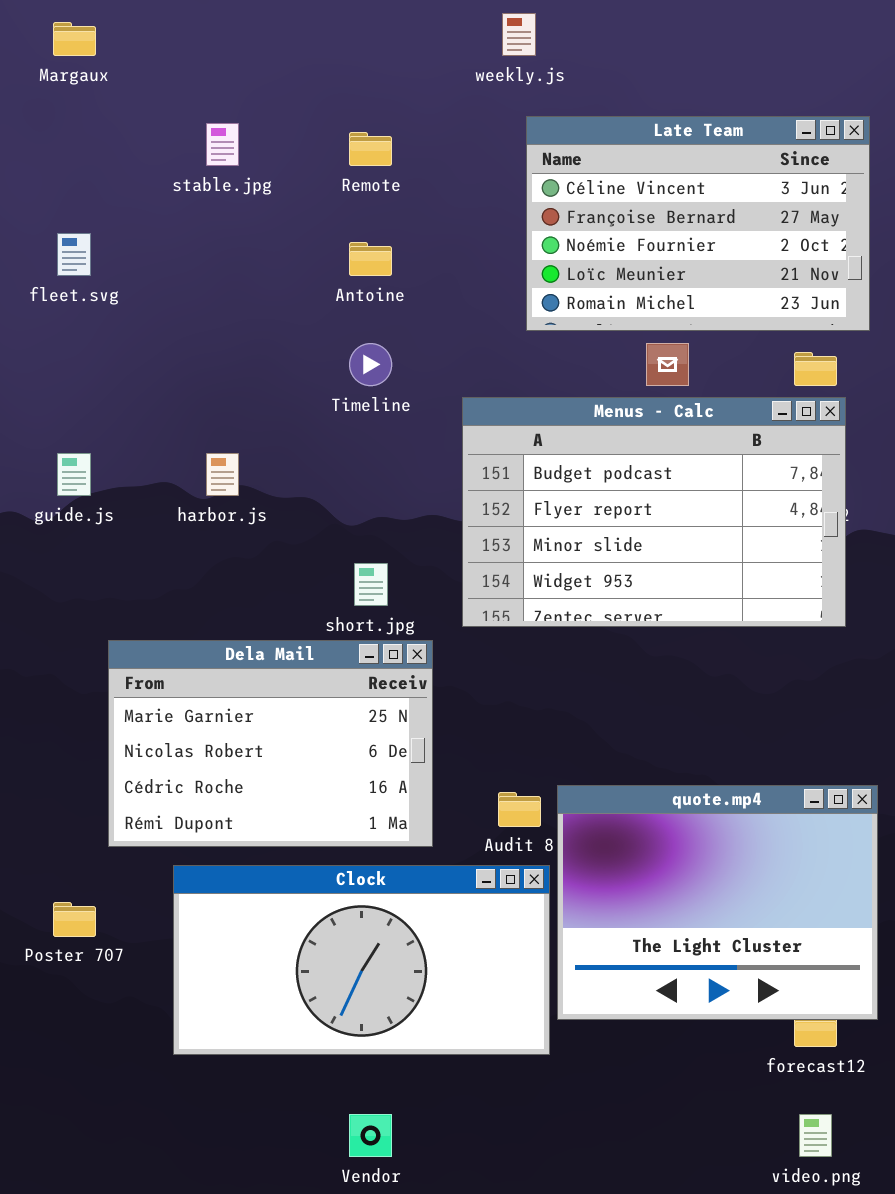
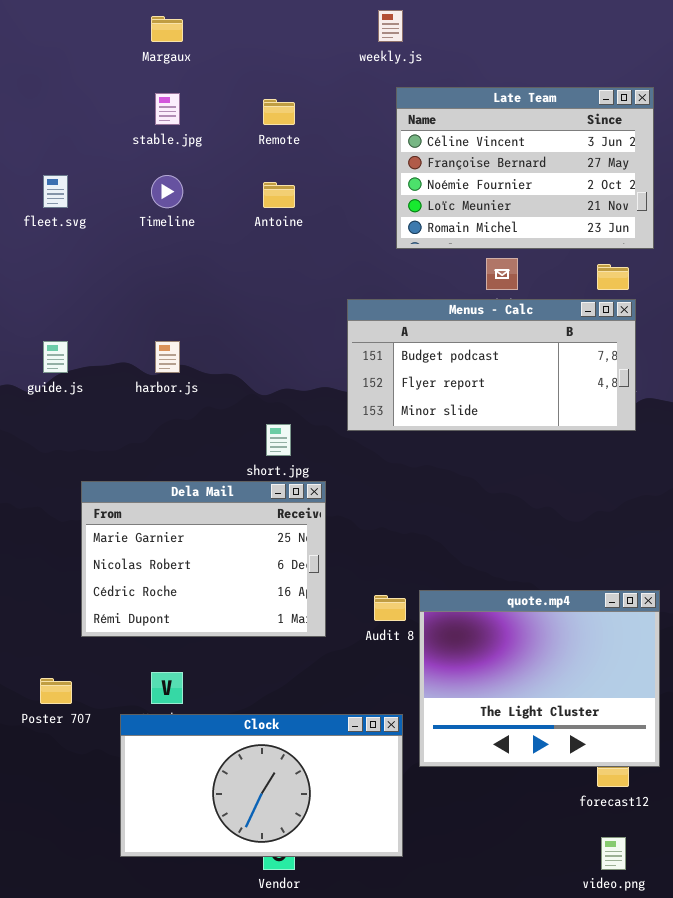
Margaux: [53,22,96,56] -> [151,16,183,42], moved
Timeline: [349,343,392,386] -> [151,175,183,208], moved
Menus - Calc: [462,397,846,627] -> [347,299,636,431], resized
Clock: [173,865,550,1055] -> [120,714,403,857], moved

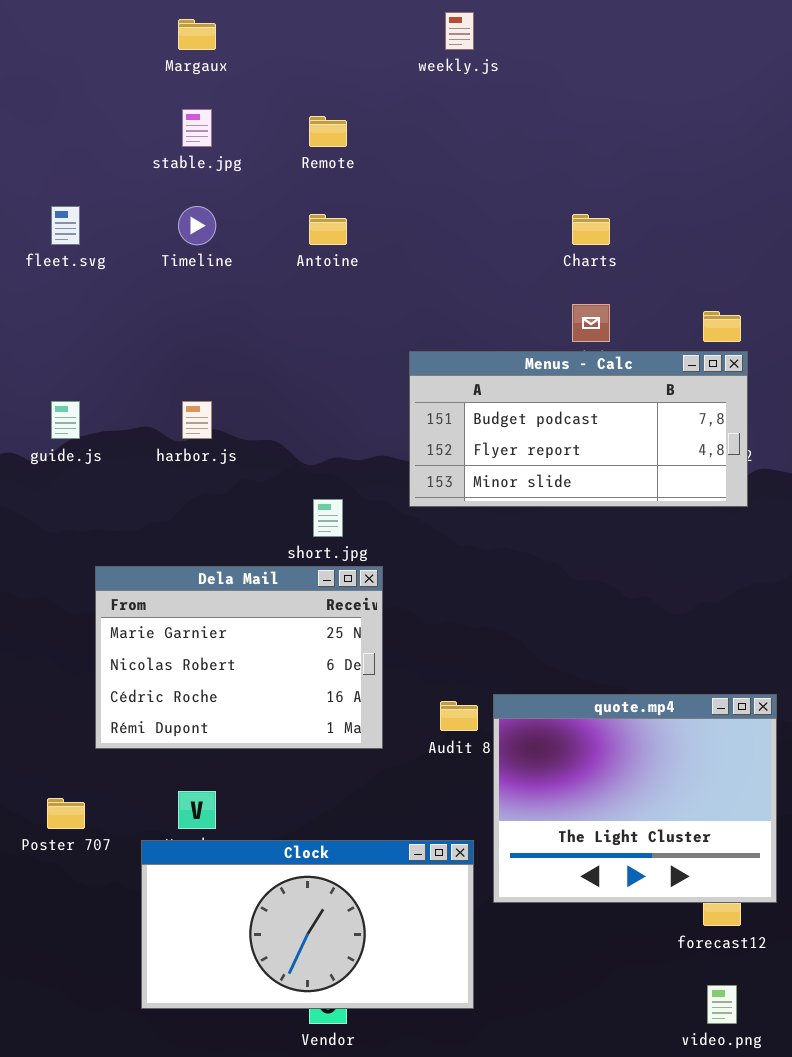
Late Team: [396,87,654,249] -> none, closed

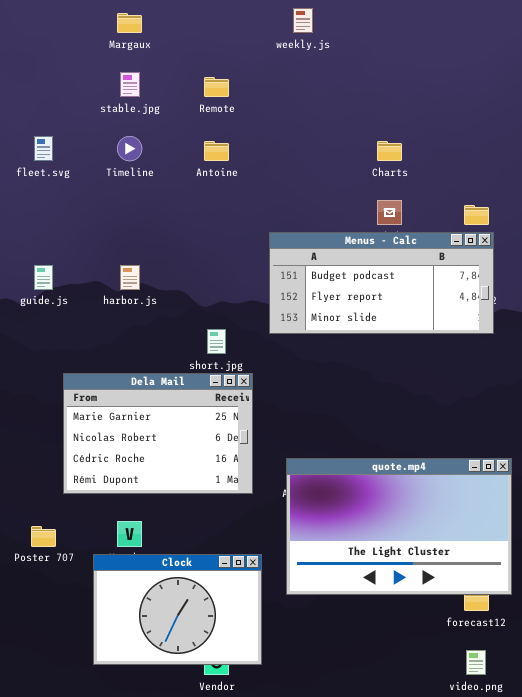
quote.mp4: [493,694,777,903] -> [286,458,512,595], resized
Clock: [141,840,474,1009] -> [93,554,262,665], resized

